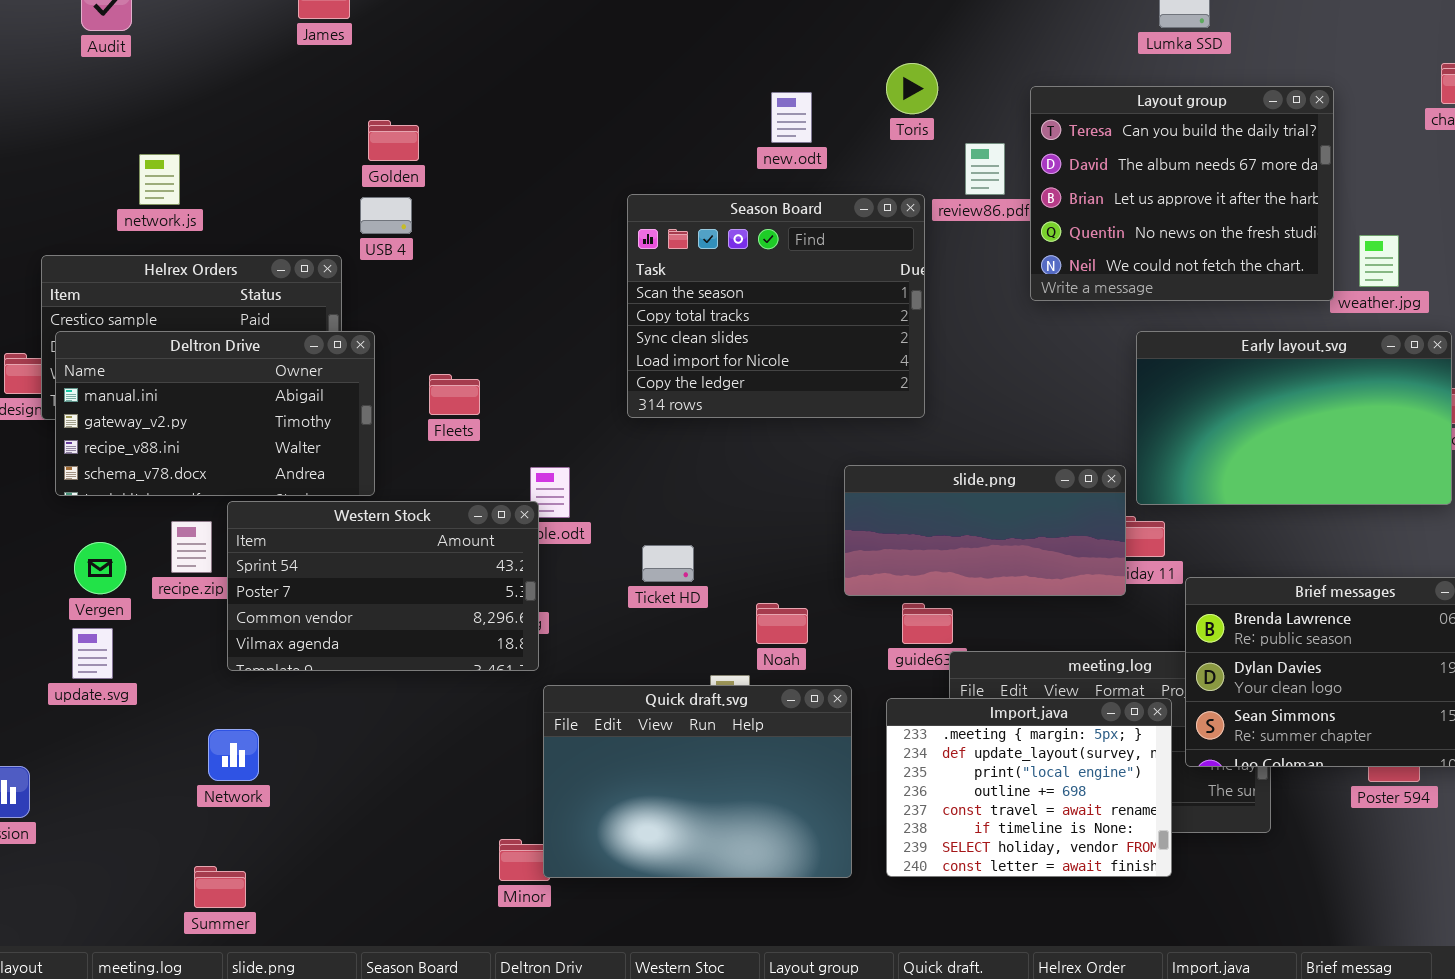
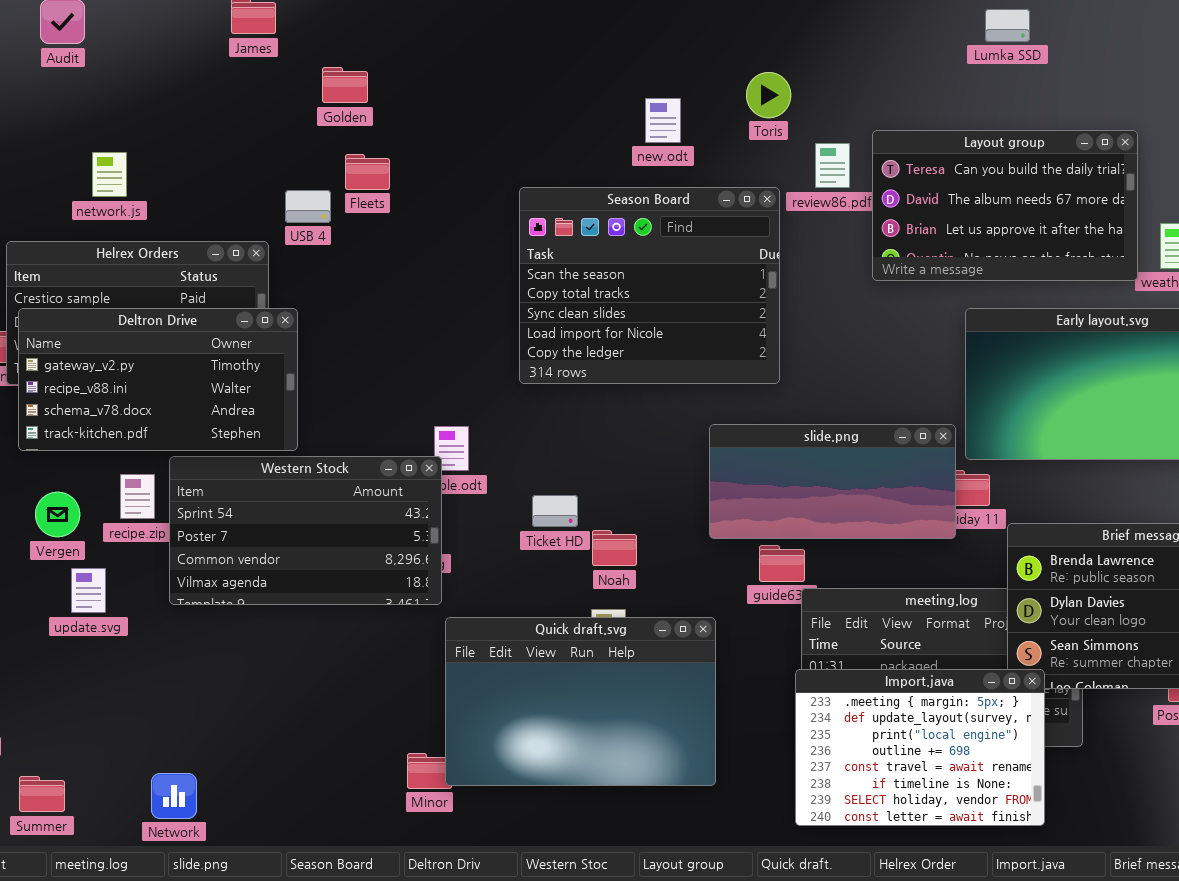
Layout group: [1030,86,1334,301] -> [872,130,1138,281], resized
Golden: [368,120,419,161] -> [322,67,368,103], moved
Deltron Drive: [55,331,375,496] -> [18,308,298,451], scrolled down 1 row
Fleets: [429,374,480,415] -> [345,154,390,190], moved
Noah: [756,603,808,644] -> [592,530,637,566], moved
update.svg: [72,628,113,679] -> [71,568,106,613], moved
Import.java: [886,698,1172,877] -> [795,669,1045,826], moved
Network: [208,729,259,781] -> [151,773,197,819], moved
Summer: [194,866,246,908] -> [19,776,65,812], moved

